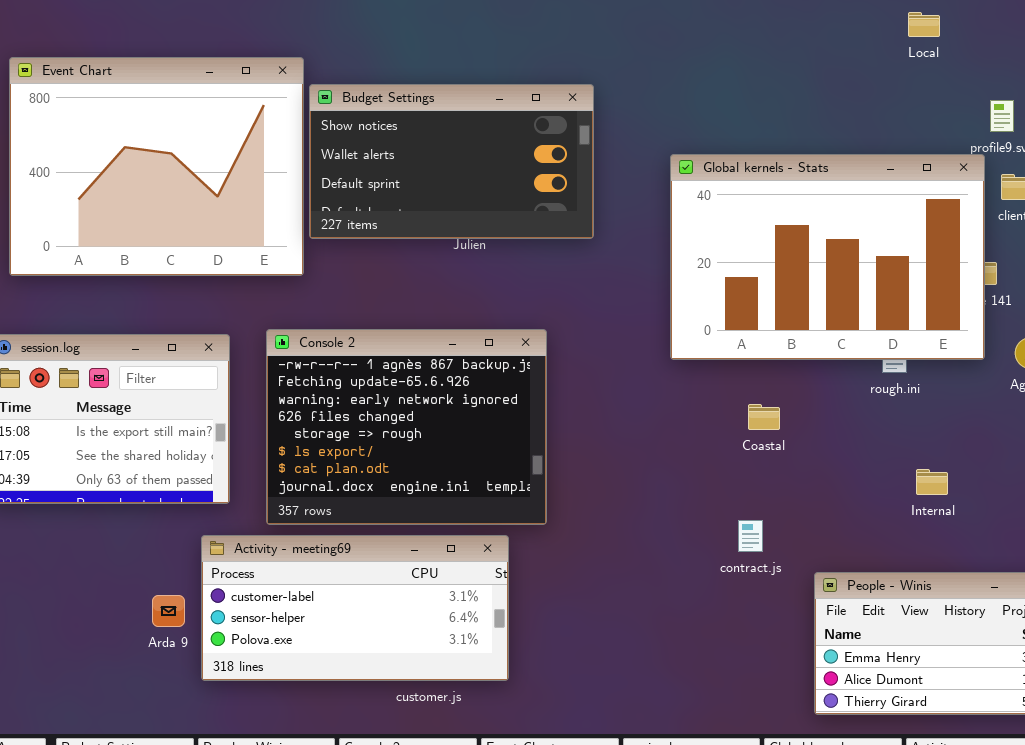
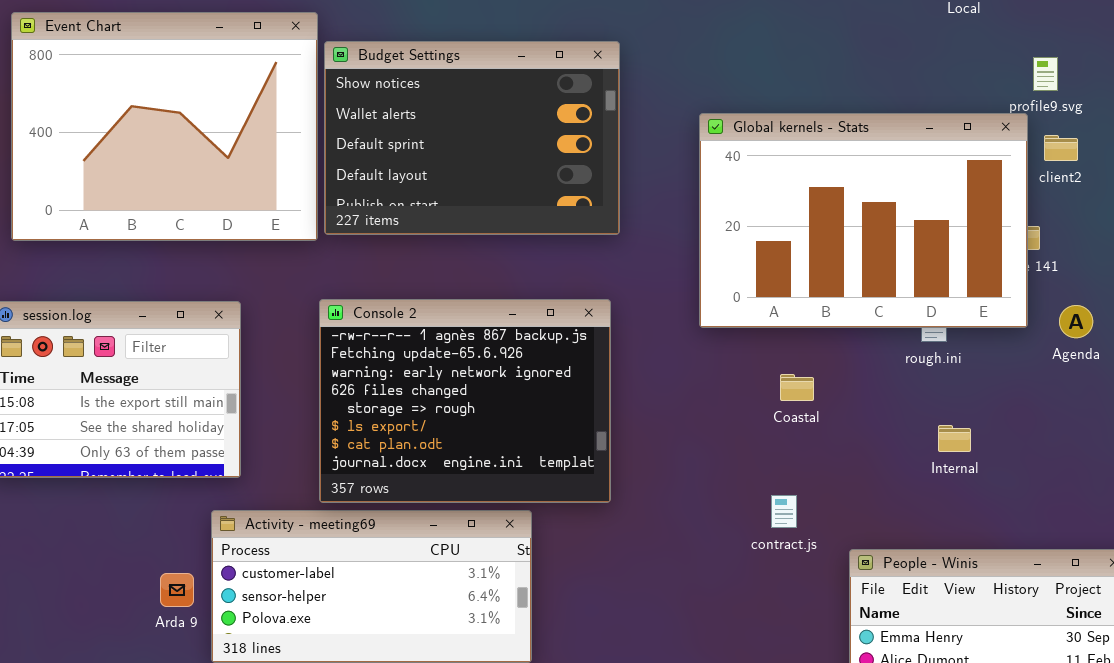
Budget Settings: [309,84,594,239] -> [324,41,620,235], resized
Console 2: [266,329,547,525] -> [319,299,611,503], moved
Internal: [916,469,948,495] -> [938,425,971,452], moved

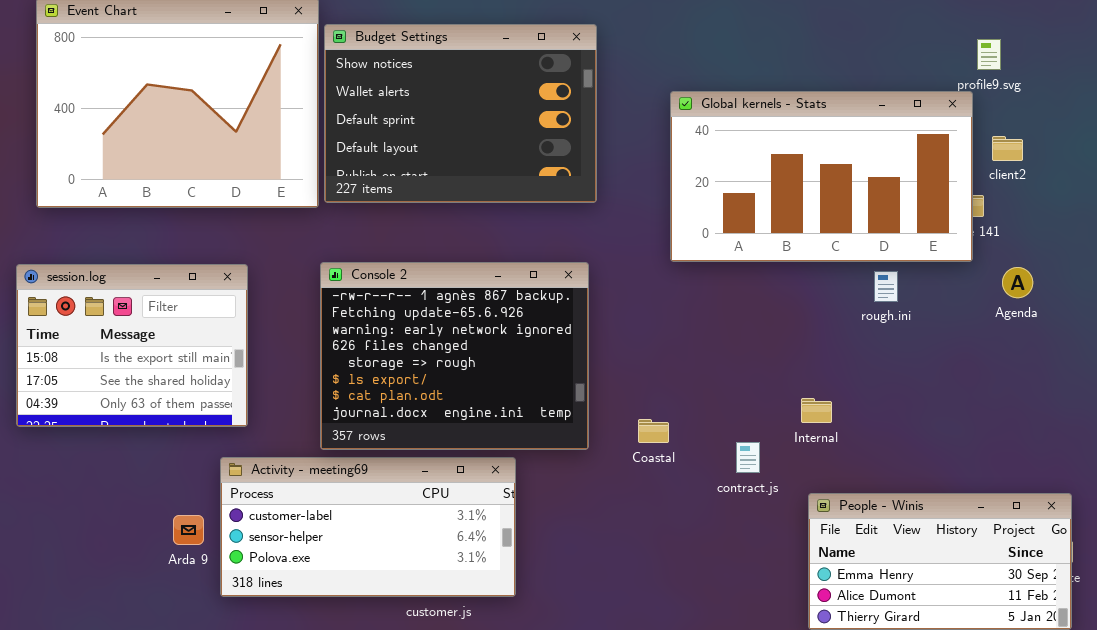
Global kernels - Stats: [699,113,1028,328] -> [670,91,973,262], resized
client2: [1044,135,1078,161] -> [992,136,1023,161], moved
Coastal: [780,374,814,401] -> [638,419,669,443], moved
Internal: [938,425,971,452] -> [801,398,832,423], moved

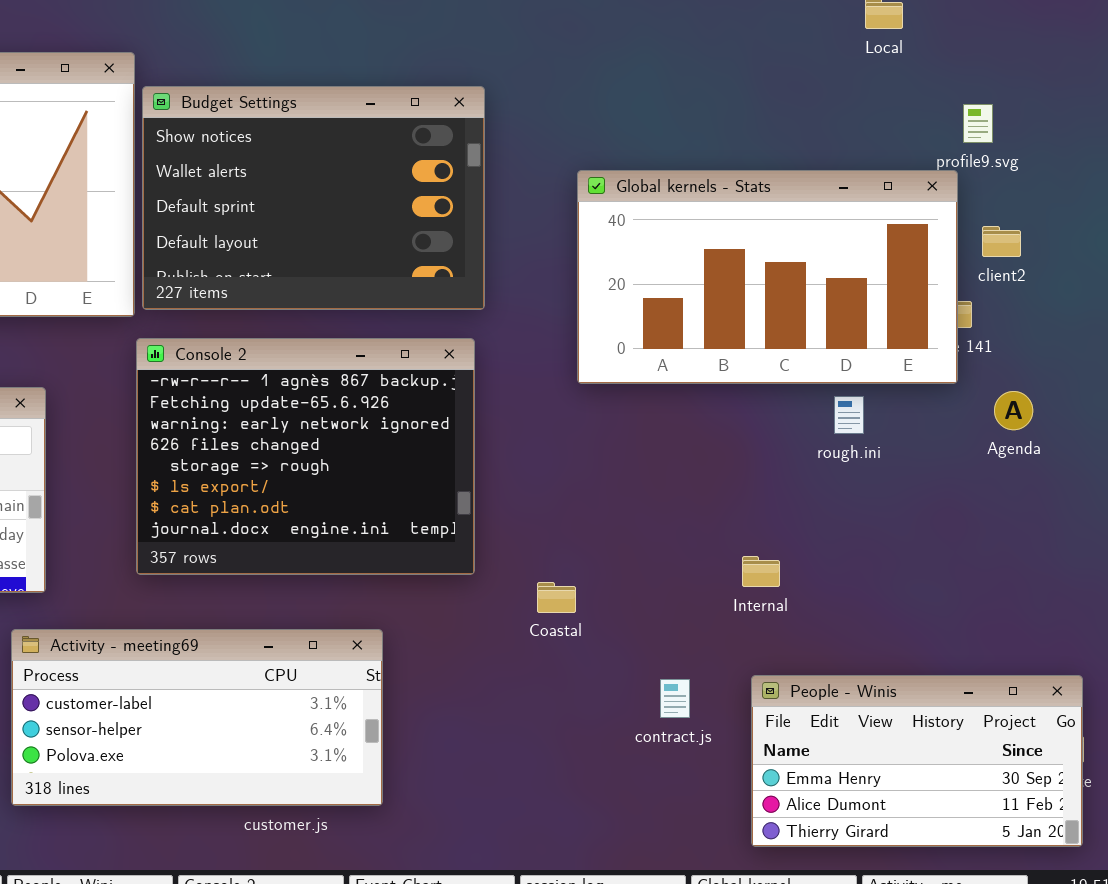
Console 2: [320,262,589,450] -> [136,338,475,575], moved
contract.js: [736,442,760,473] -> [660,679,690,718], moved

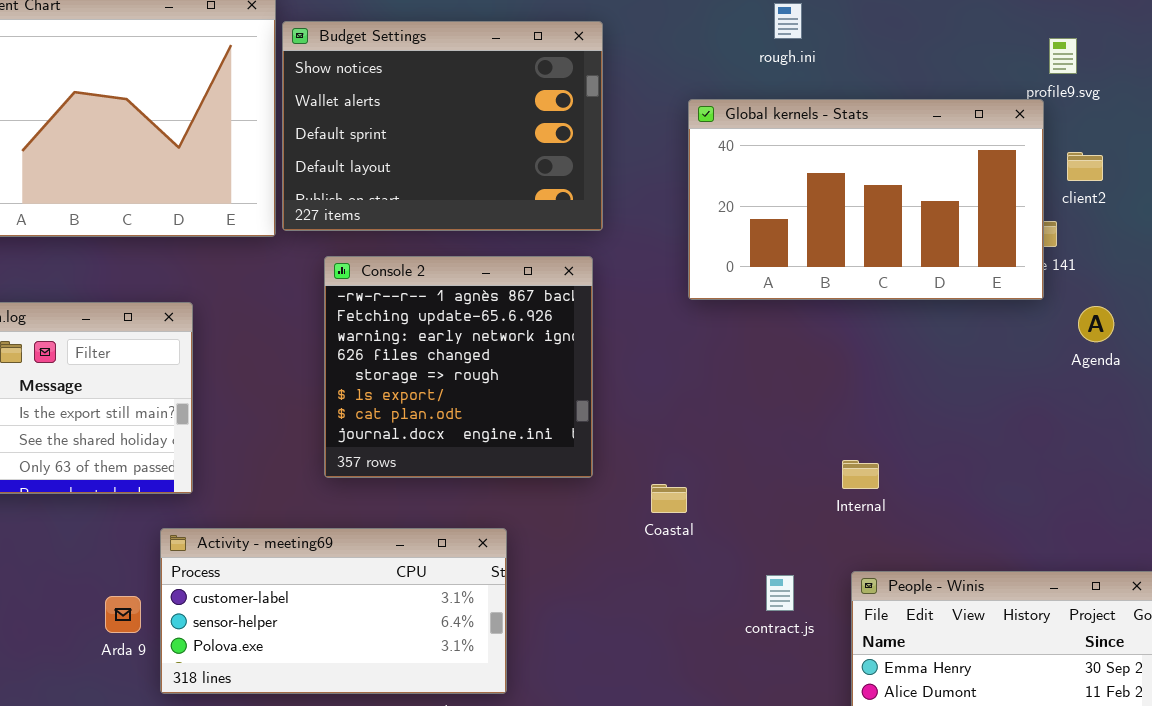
Console 2: [136,338,475,575] -> [324,256,593,478], resized
rough.ini: [834,396,864,434] -> [774,3,802,39], moved

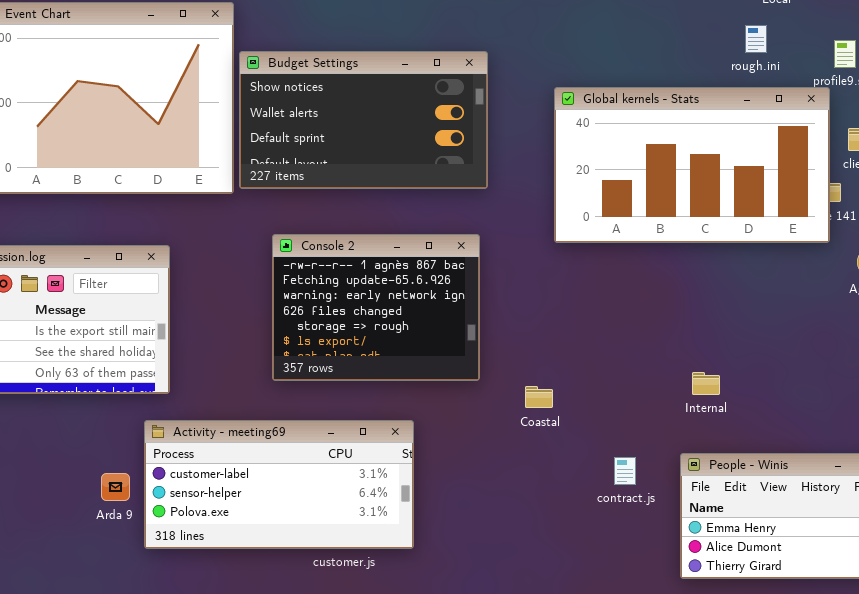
rough.ini: [774,3,802,39] -> [745,25,767,53], moved
Budget Settings: [282,21,603,231] -> [239,51,488,189], resized
Console 2: [324,256,593,478] -> [272,234,480,381], resized
Internal: [842,460,879,489] -> [692,372,720,395], moved

